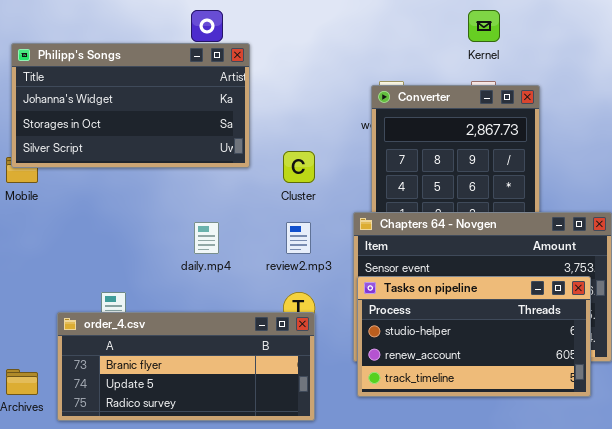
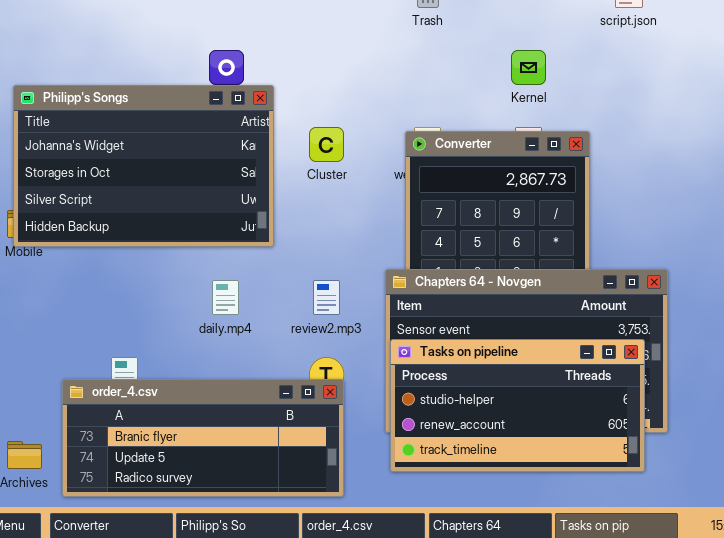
Philipp's Songs: [11,43,250,168] -> [13,85,274,247], resized
Cluster: [283,151,315,183] -> [309,127,344,162], moved

